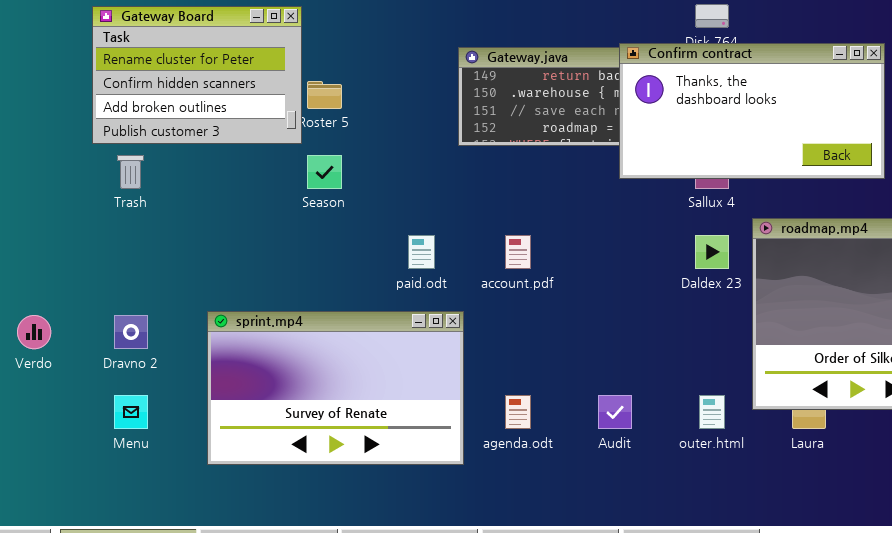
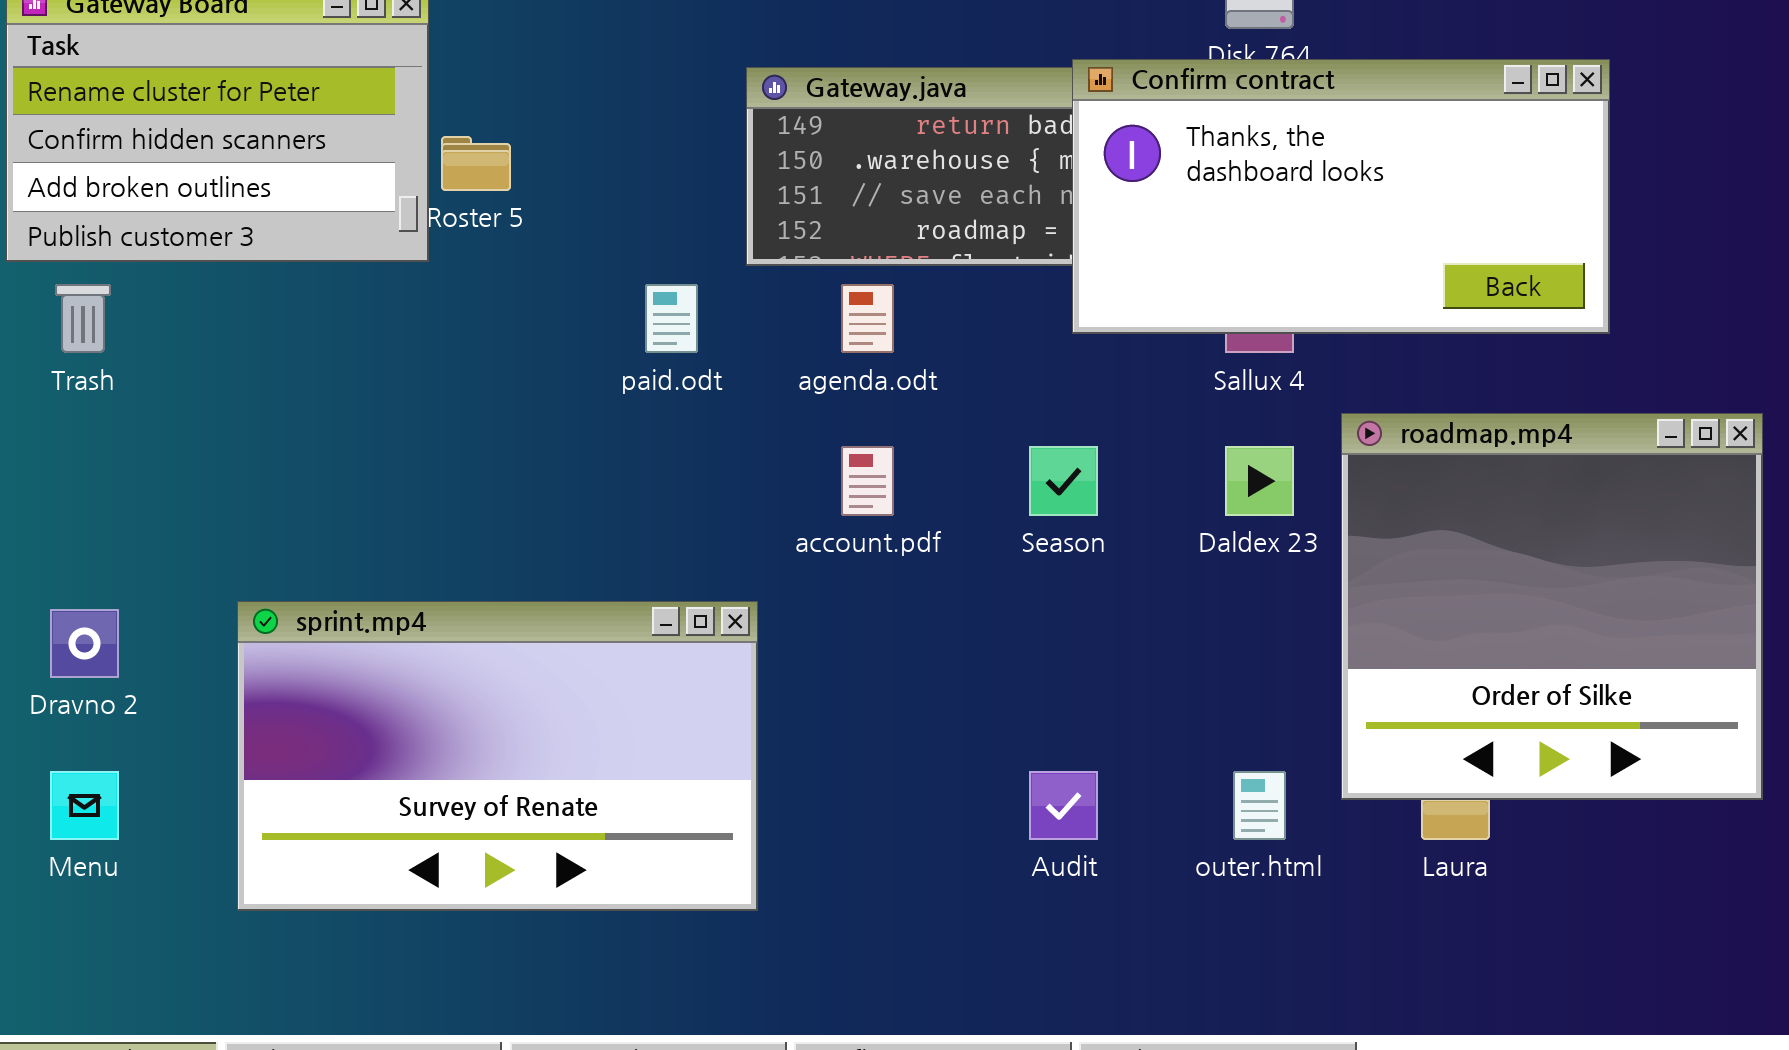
Season: [307,155,342,189] -> [1029,446,1098,516], moved
paid.odt: [408,235,435,269] -> [645,284,698,353], moved
agenda.odt: [505,395,531,429] -> [841,284,894,353], moved

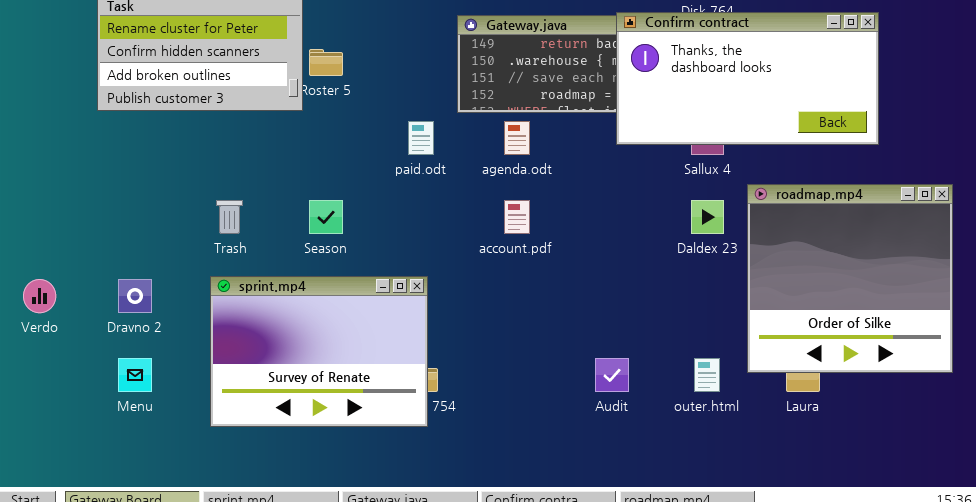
Trash: [55,284,111,353] -> [216,200,243,234], moved
Season: [1029,446,1098,516] -> [309,200,343,234], moved
sprint.mp4: [237,601,758,911] -> [210,276,428,427], resized

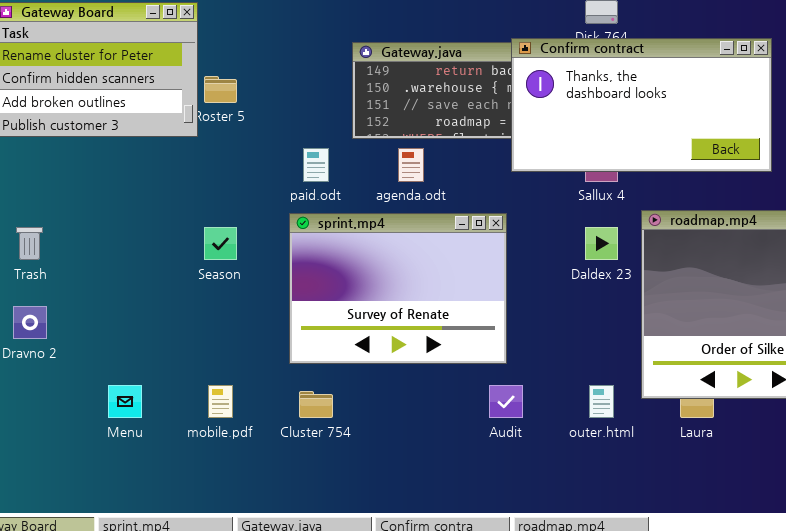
Trash: [216,200,243,234] -> [16,227,43,260], moved
sprint.mp4: [210,276,428,427] -> [289,213,507,364], moved
Menu: [118,358,152,392] -> [108,385,142,418], moved

